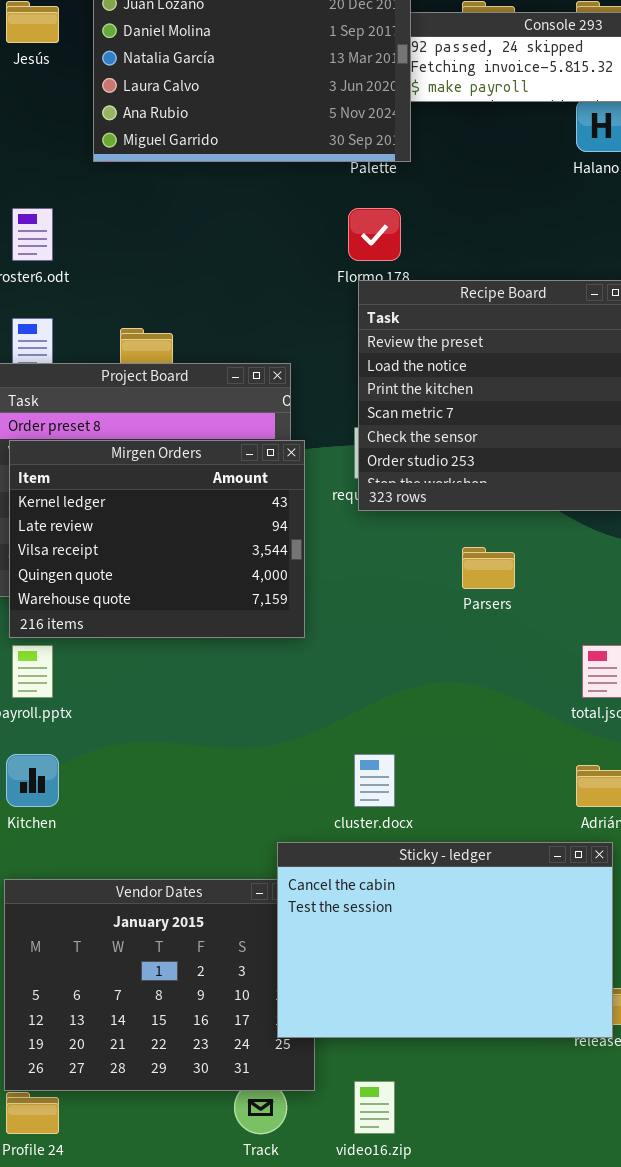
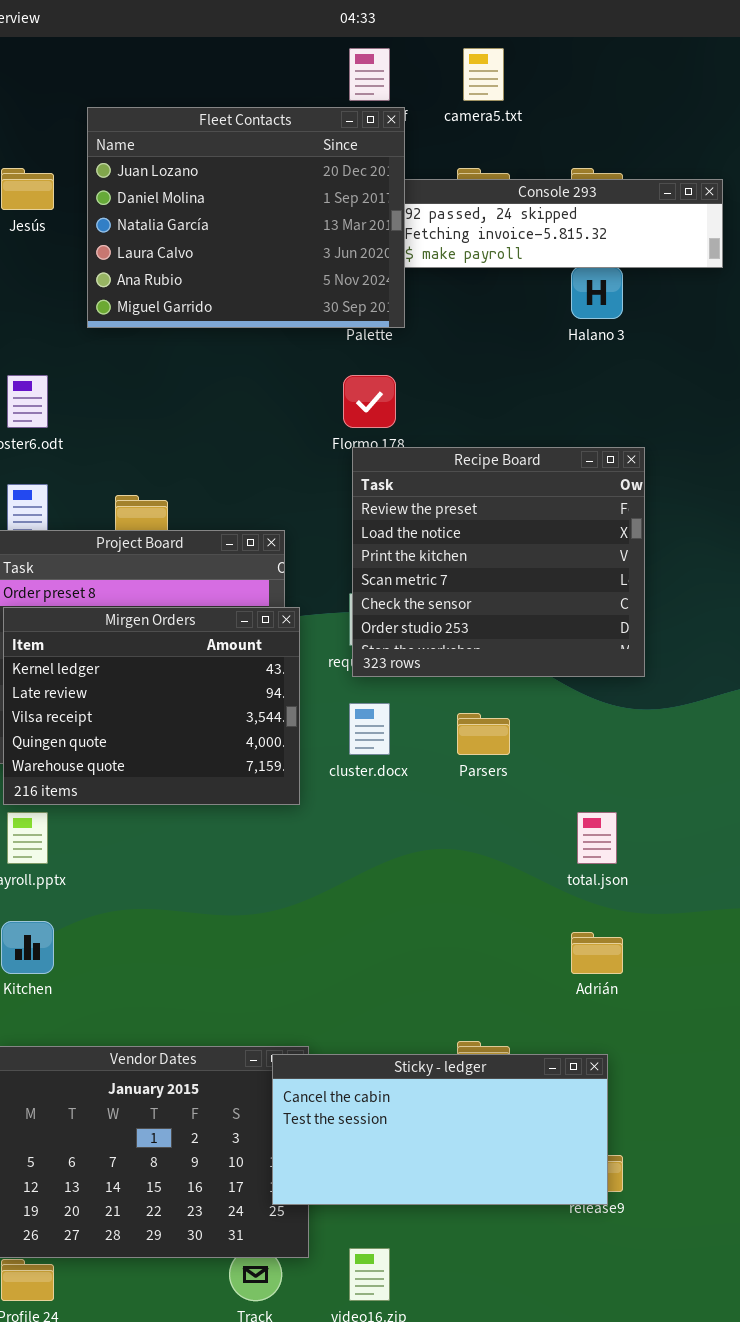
cluster.docx: [354,754,395,807] -> [349,703,390,755], moved
Sticky - ledger: [277,842,613,1038] -> [272,1054,608,1205], resized

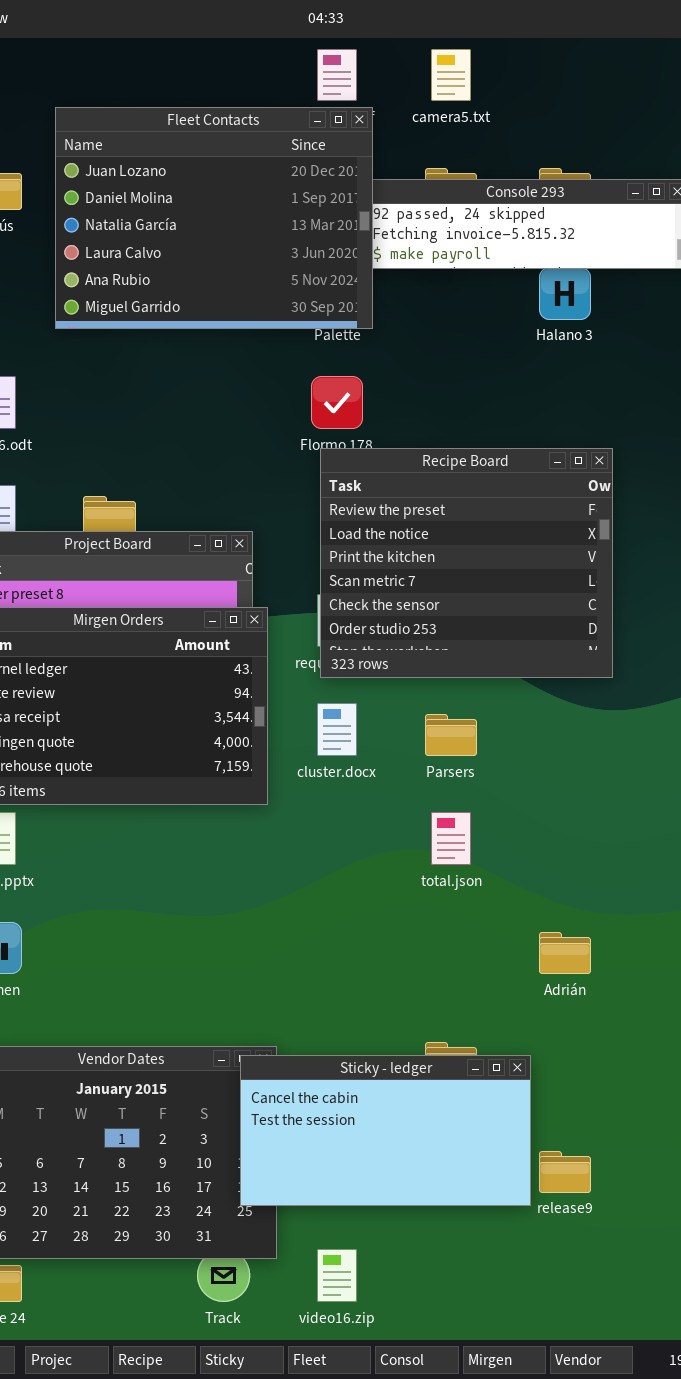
total.json: [577,812,617,864] -> [431,812,471,865], moved
Sticky - ledger: [272,1054,608,1205] -> [240,1055,531,1206], resized

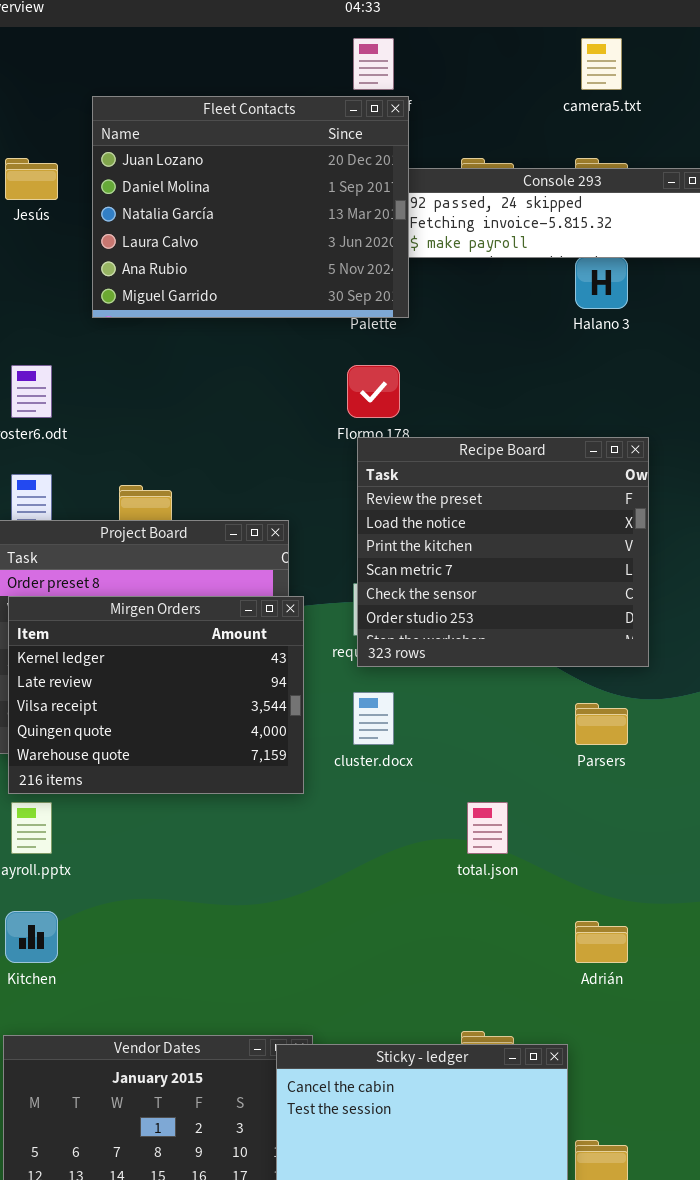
camera5.txt: [431,49,471,101] -> [581,38,622,90], moved
Parsers: [425,714,477,756] -> [575,703,628,745], moved

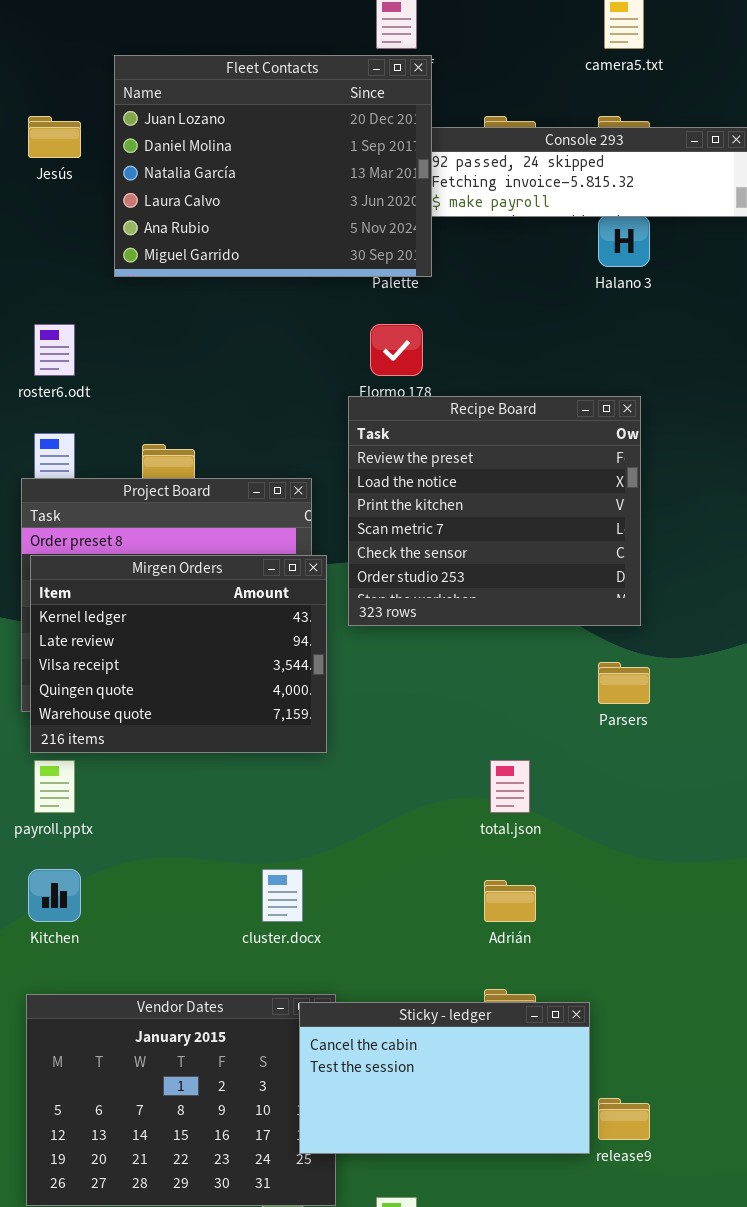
Recipe Board: [357,437,649,667] -> [348,396,641,626], moved
cluster.docx: [353,692,394,745] -> [262,869,303,922], moved
Adrián: [575,921,628,963] -> [484,880,536,922], moved

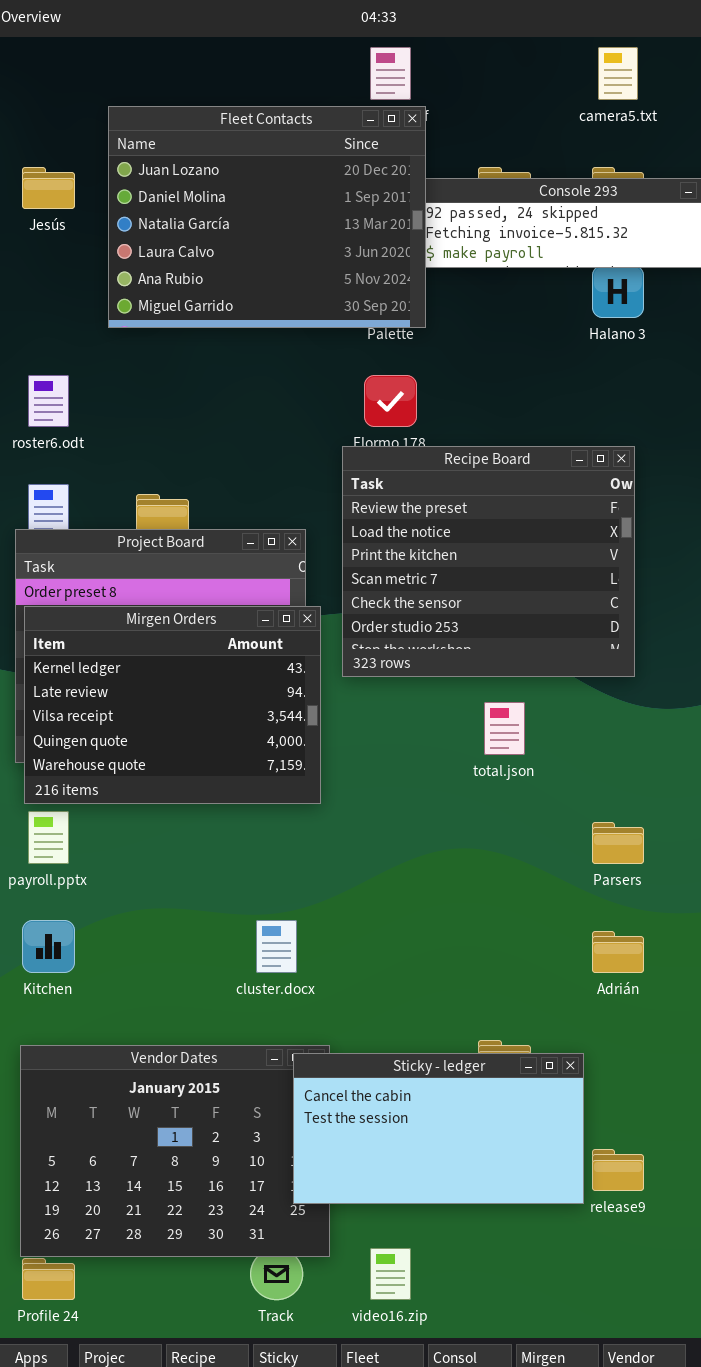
Parsers: [598,662,650,704] -> [592,822,644,864], moved
total.json: [490,760,530,813] -> [484,702,525,755], moved
Adrián: [484,880,536,922] -> [592,931,644,973], moved

